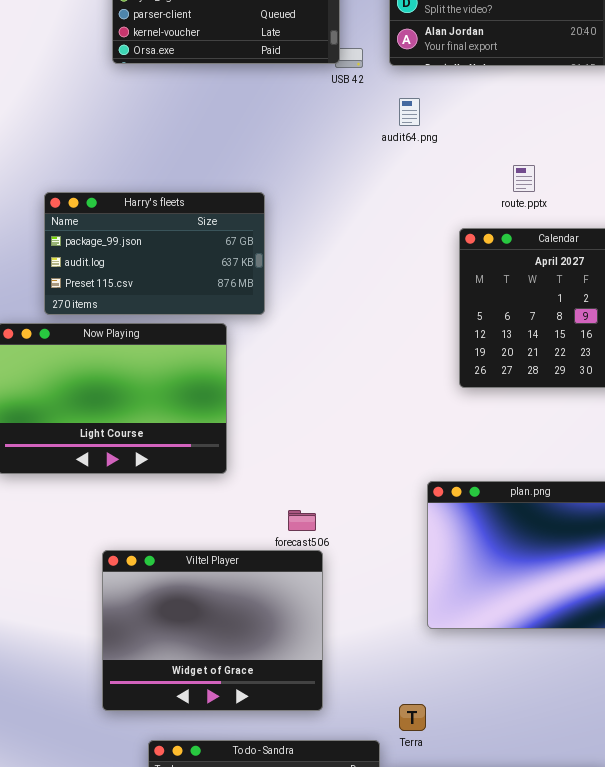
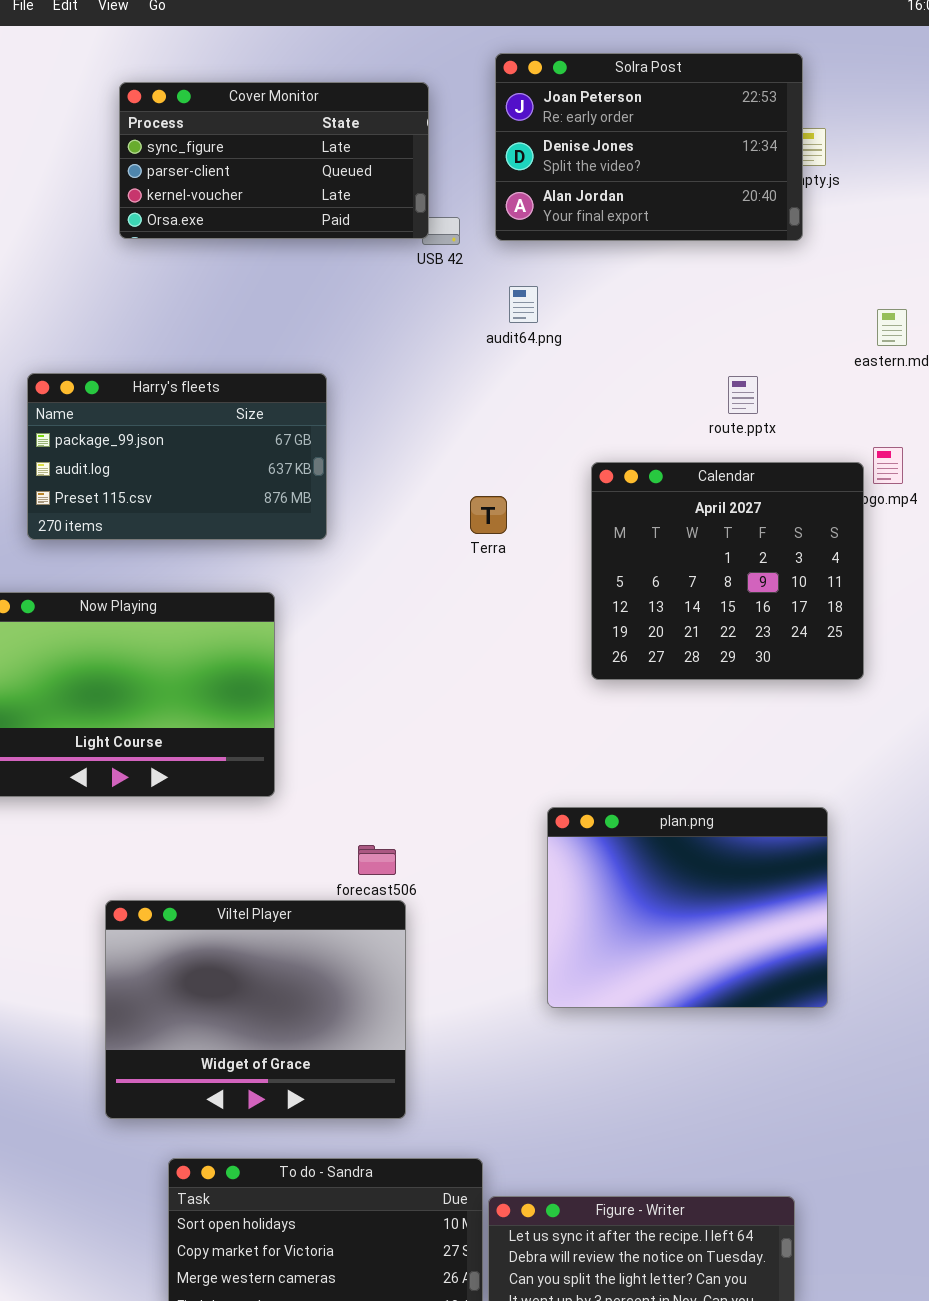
route.pptx: [513,165,535,192] -> [728,376,758,414], moved
Harry's fleets: [44,192,265,315] -> [27,373,327,540], moved
Terra: [399,704,426,731] -> [470,496,507,534], moved

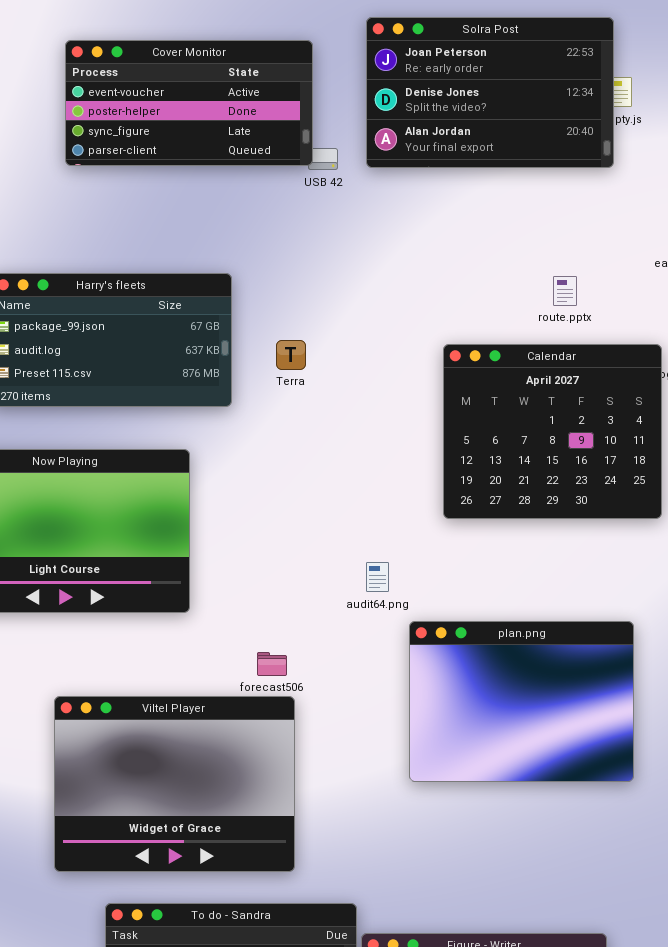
Cover Monitor: [119,82,429,239] -> [65,40,313,166], scrolled up 2 rows
audit64.png: [509,286,538,323] -> [366,562,389,592], moved
Terra: [470,496,507,534] -> [276,340,306,370], moved

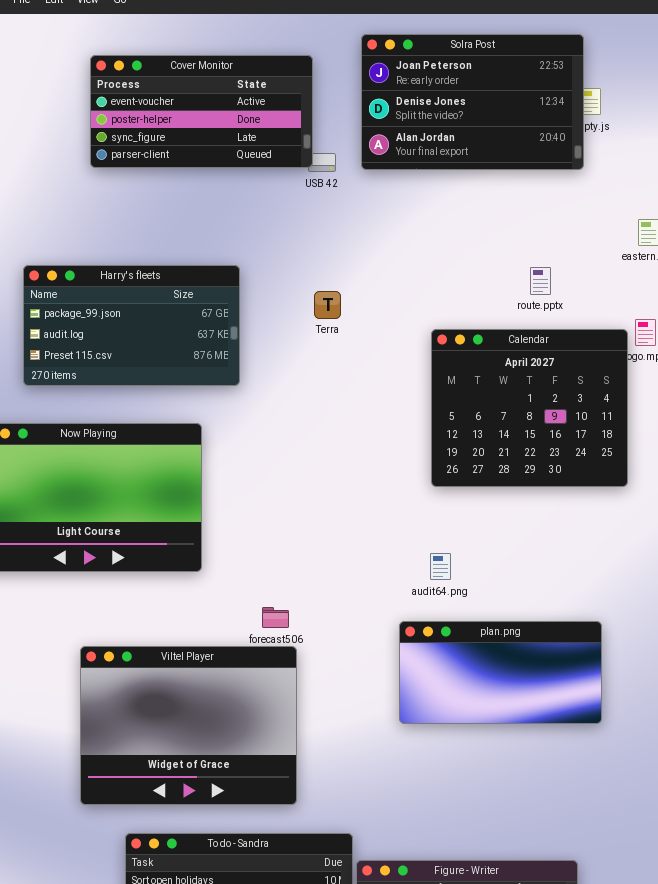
Terra: [276,340,306,370] -> [314,291,341,319], moved
audit64.png: [366,562,389,592] -> [430,553,451,580], moved
plan.png: [409,621,634,782] -> [399,621,602,724], resized

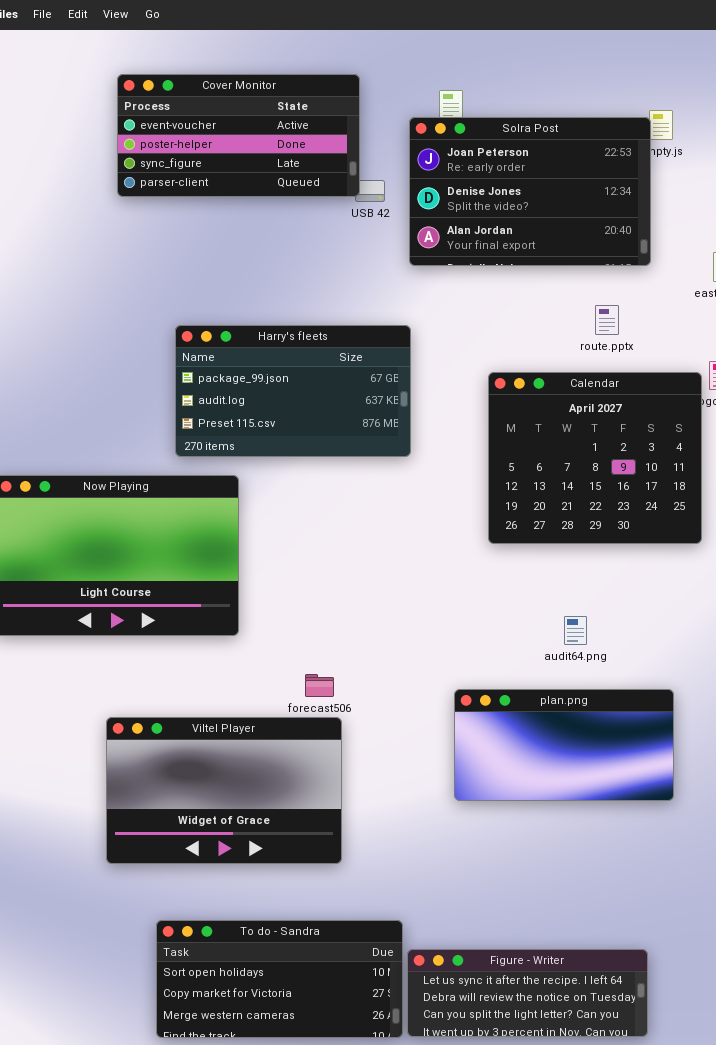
Solra Post: [361,34,584,170] -> [409,117,651,266], moved
Harry's fleets: [23,265,240,386] -> [175,325,411,457], moved
audit64.png: [430,553,451,580] -> [564,616,587,645], moved
Viltel Player: [80,646,297,805] -> [106,717,342,864], resized

